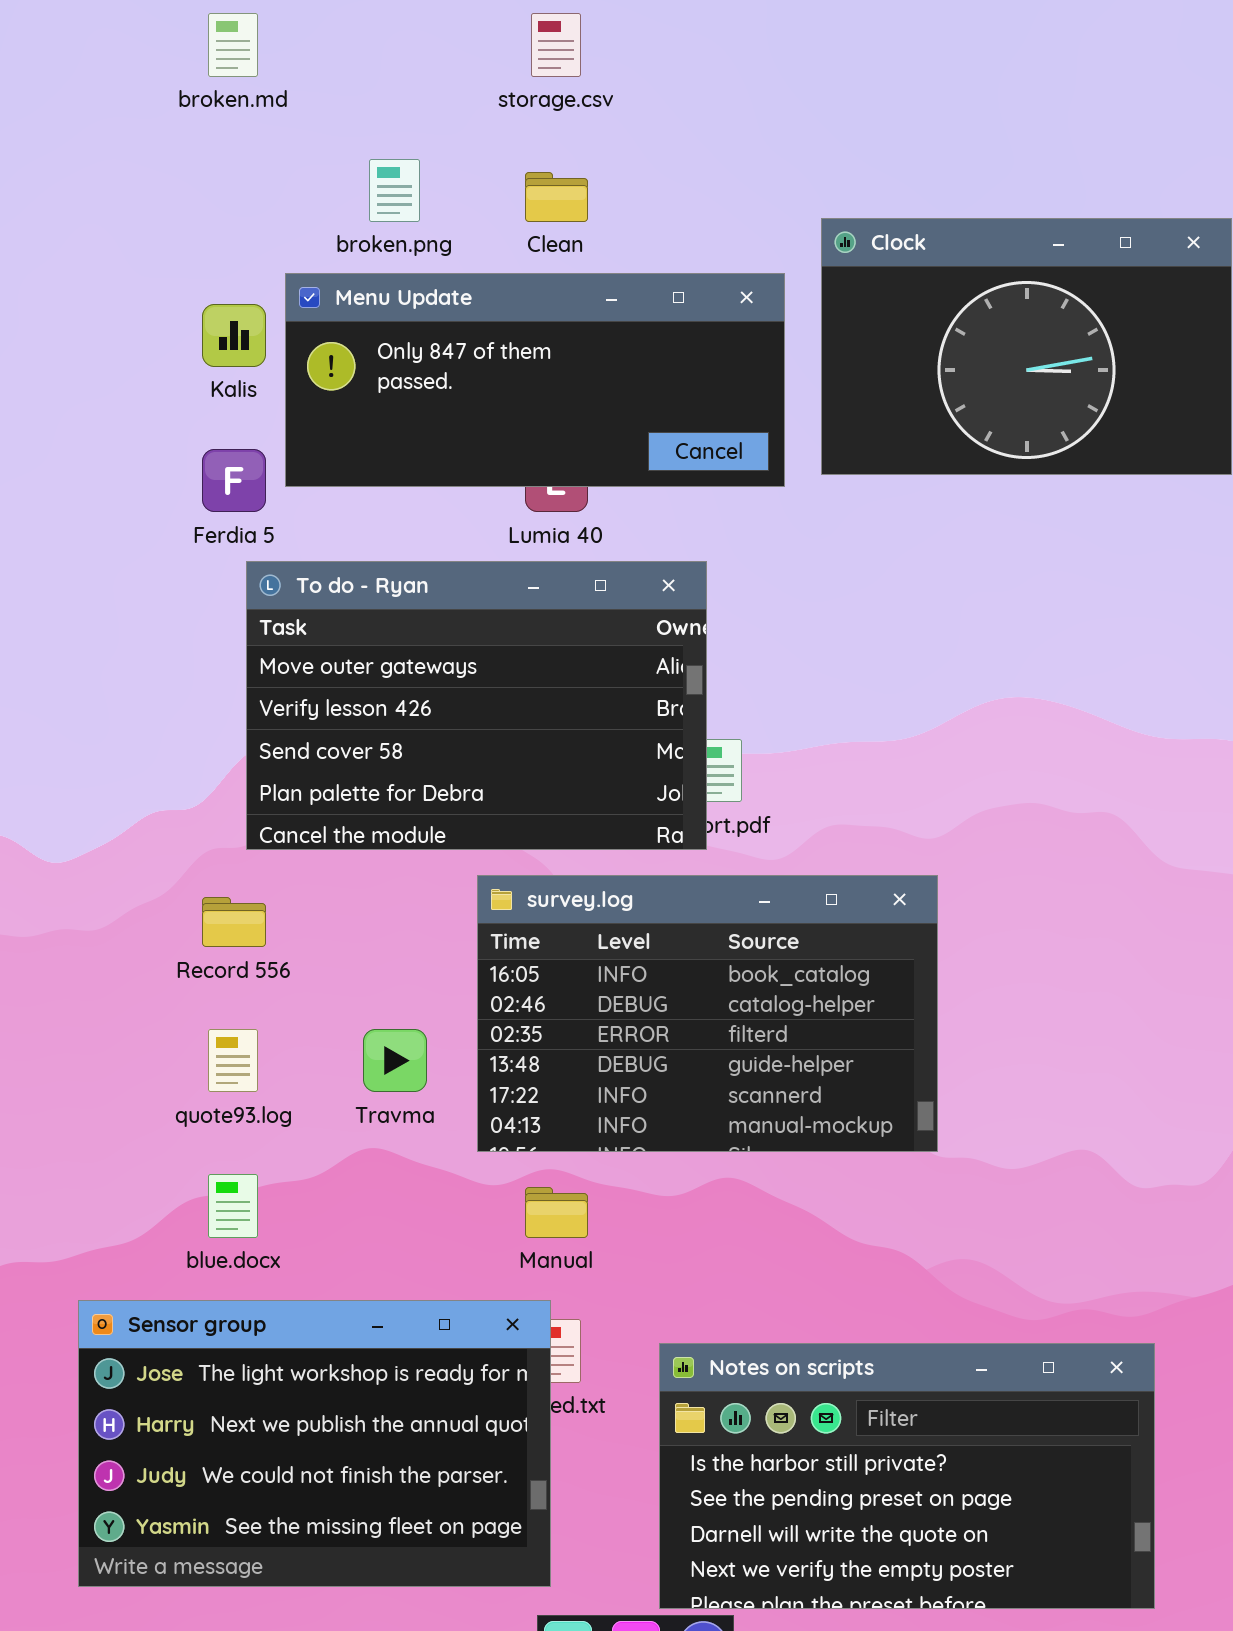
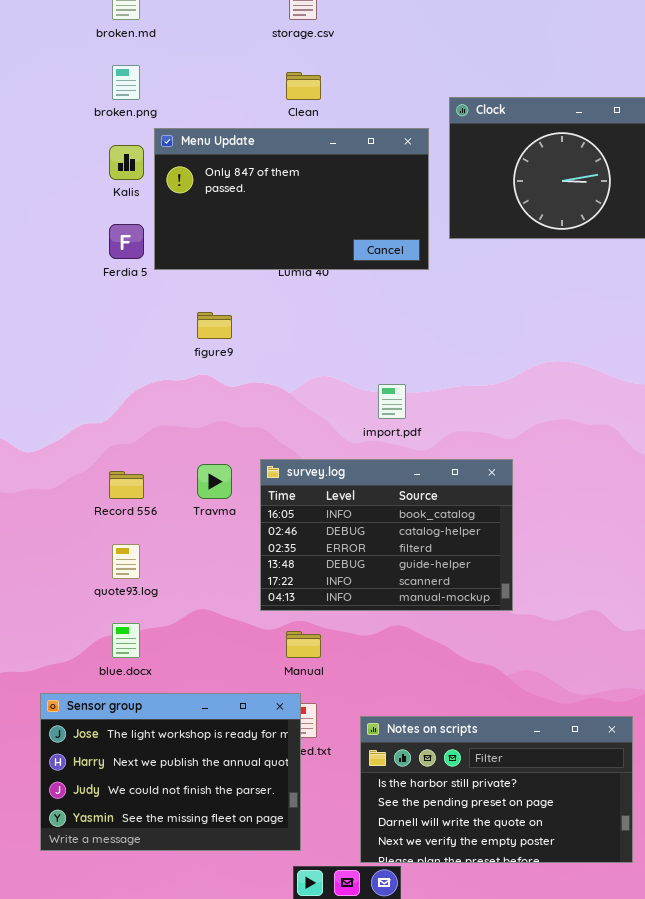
broken.png: [369,159,420,222] -> [112,65,140,100], moved
Menu Update: [285,273,785,487] -> [154,128,429,270], resized
To do - Ryan: [246,561,707,850] -> none, closed
Travma: [363,1029,427,1092] -> [197,464,232,499], moved

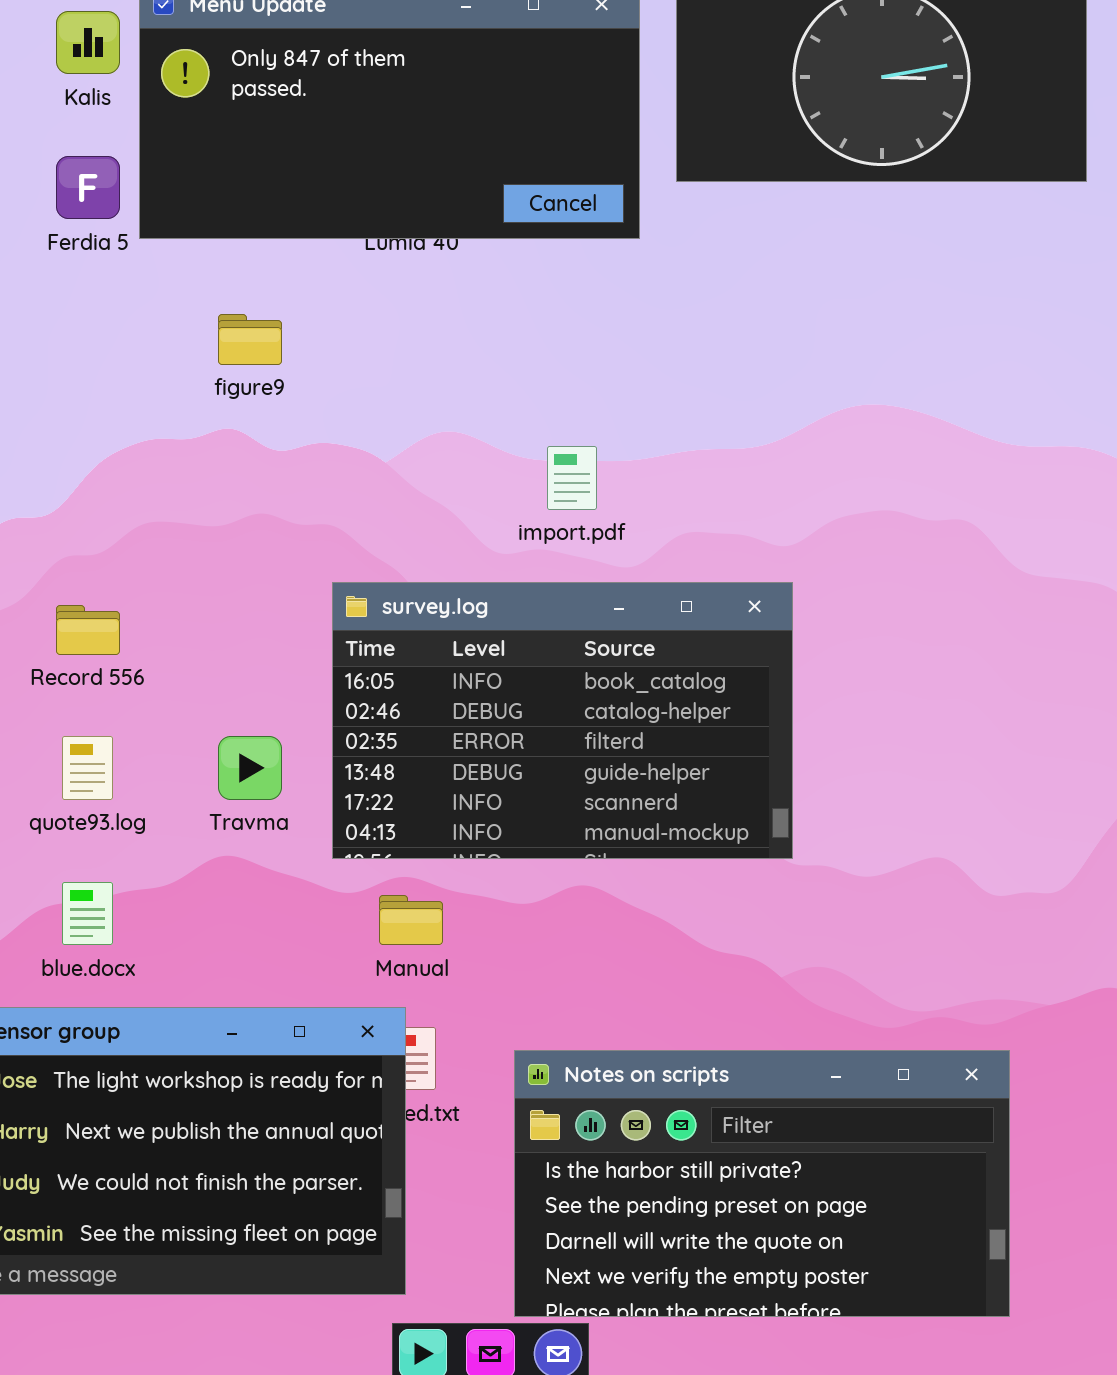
Travma: [197,464,232,499] -> [218,736,282,800], moved

